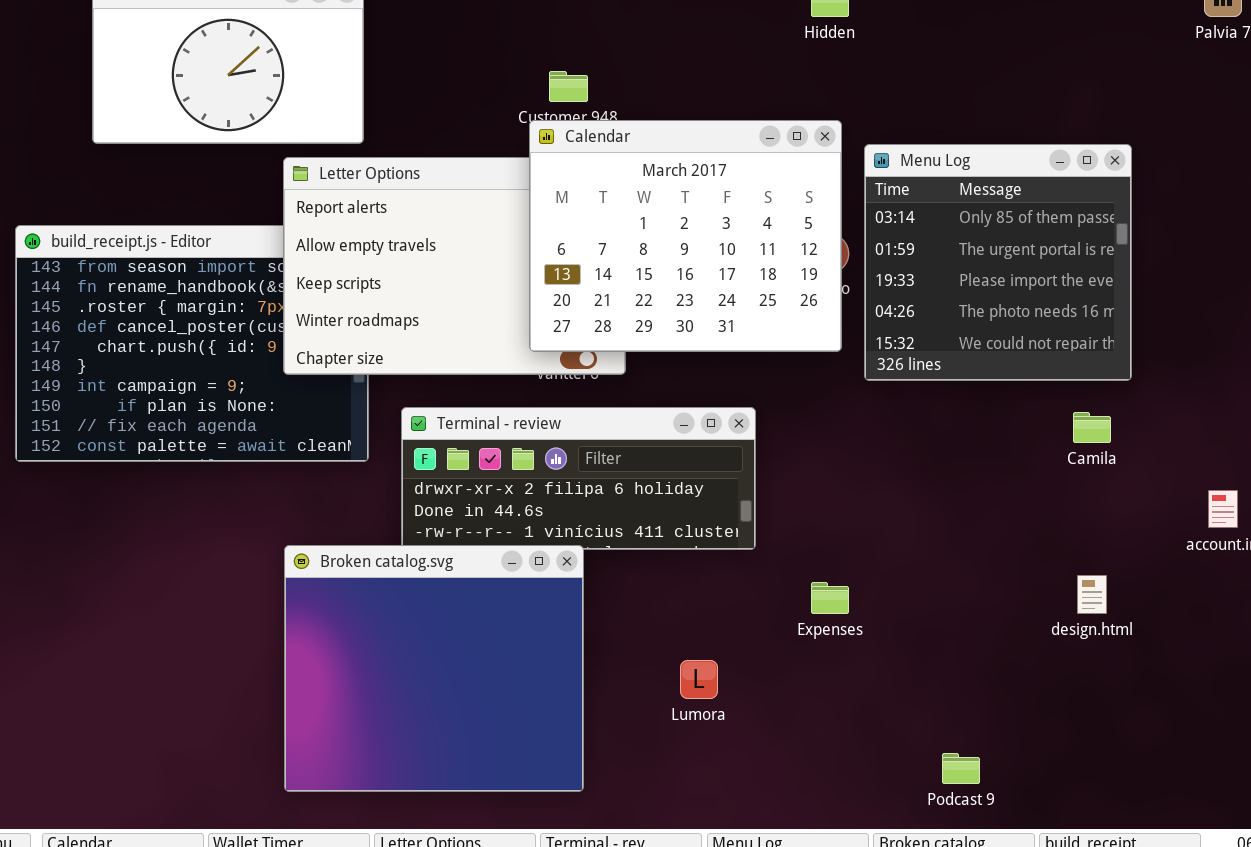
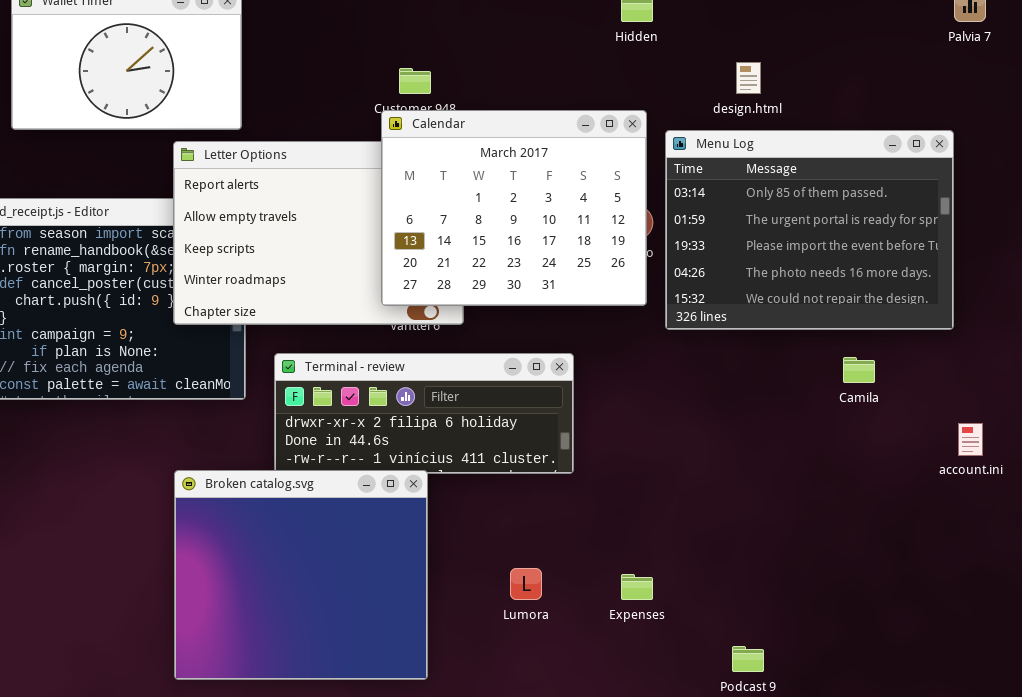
Menu Log: [864,144,1132,381] -> [665,130,954,330], resized
design.html: [1077,575,1107,614] -> [736,62,761,94], moved
Expenses: [811,582,849,614] -> [621,574,653,600], moved

